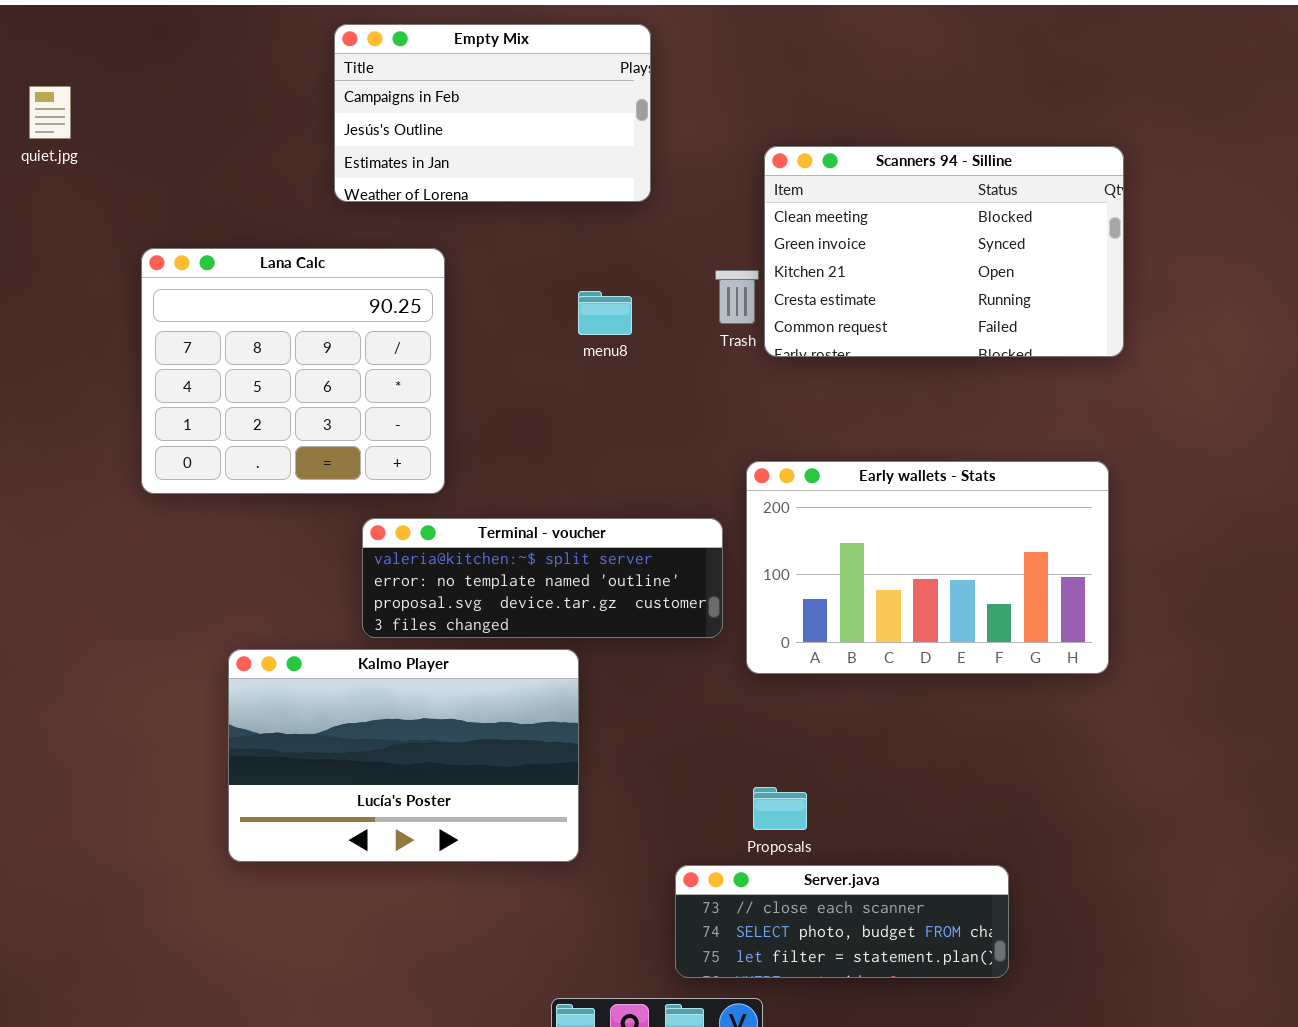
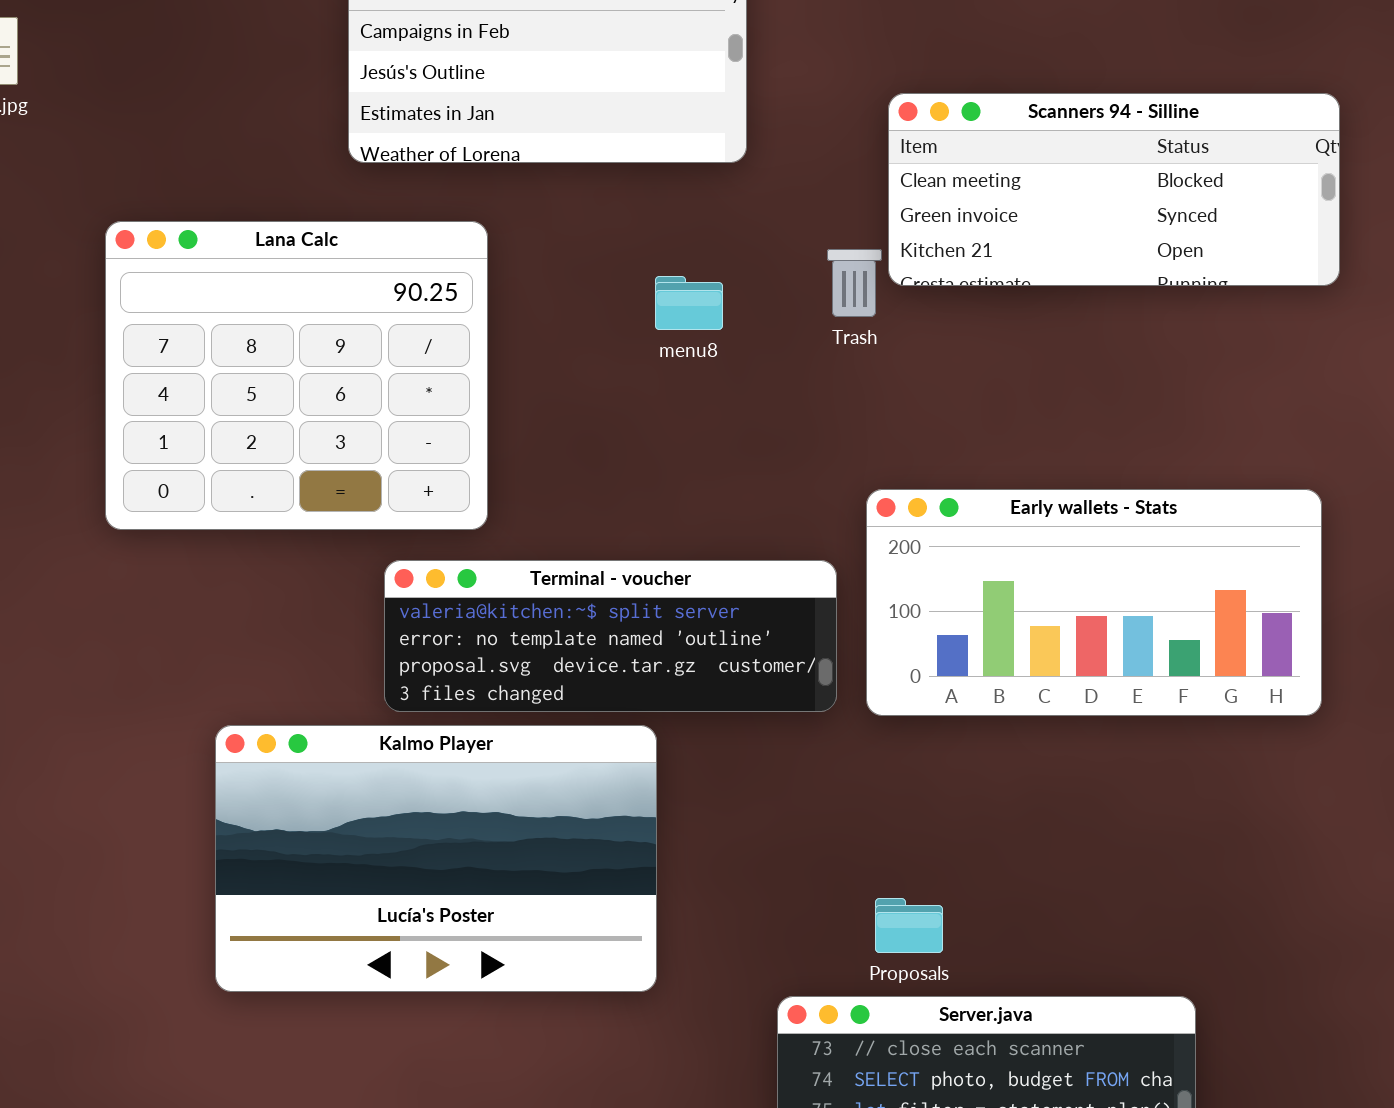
Scanners 94 - Silline: [764,146,1124,357] -> [888,93,1340,286], resized
Early wallets - Stats: [746,461,1109,674] -> [866,489,1322,716], resized

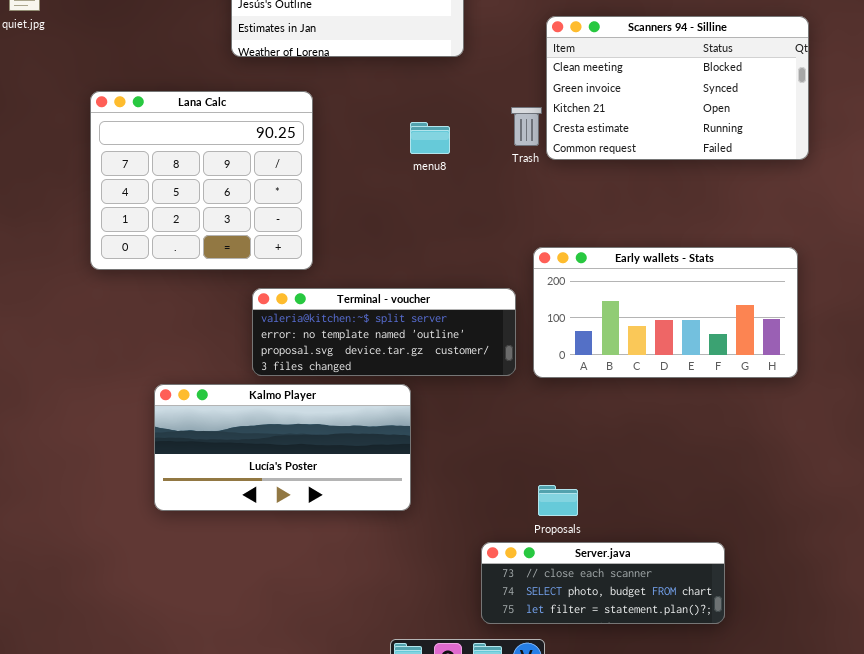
Scanners 94 - Silline: [888,93,1340,286] -> [546,16,809,160], resized
Kalmo Player: [215,725,657,992] -> [154,384,411,511], resized

